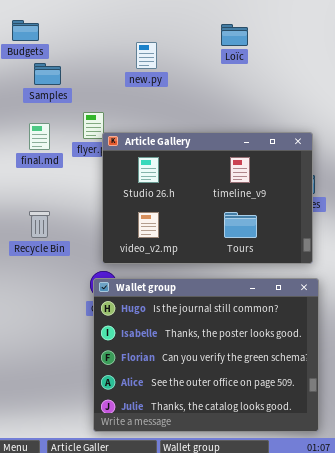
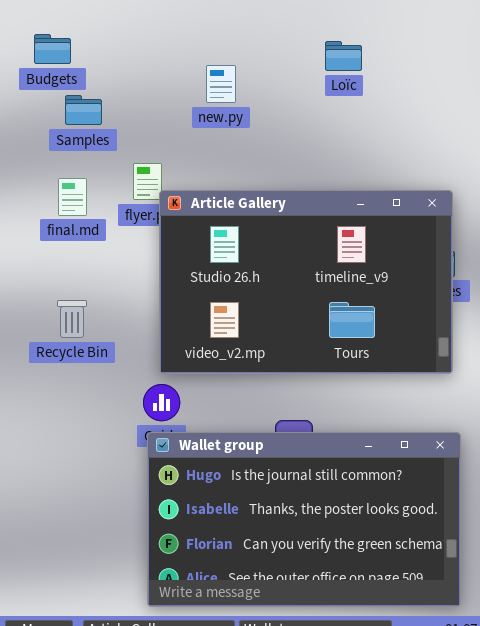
Wallet group: [93,278,319,432] -> [147,432,461,607], resized

